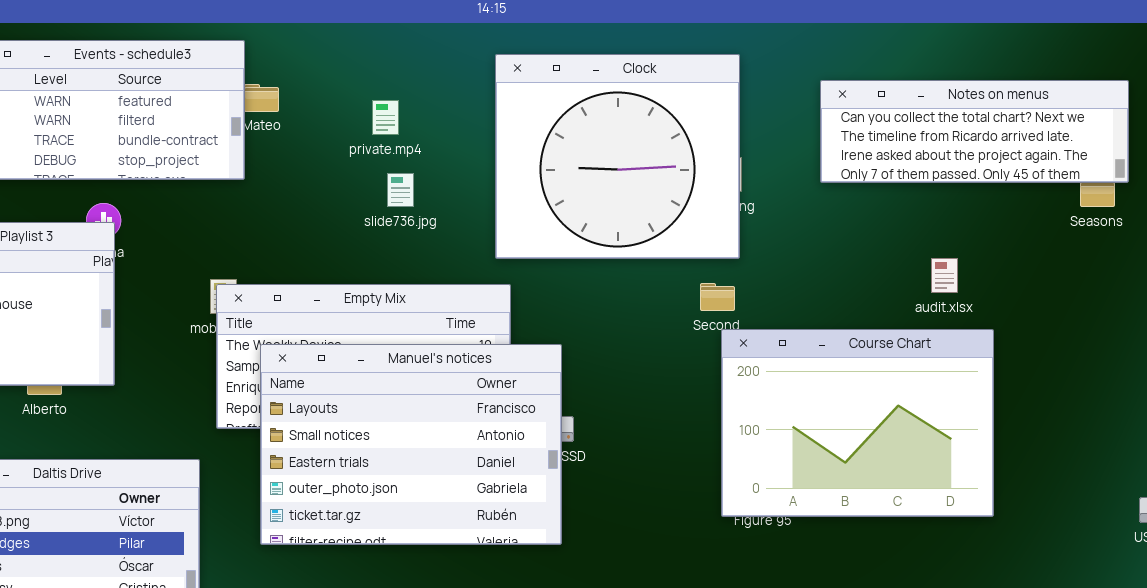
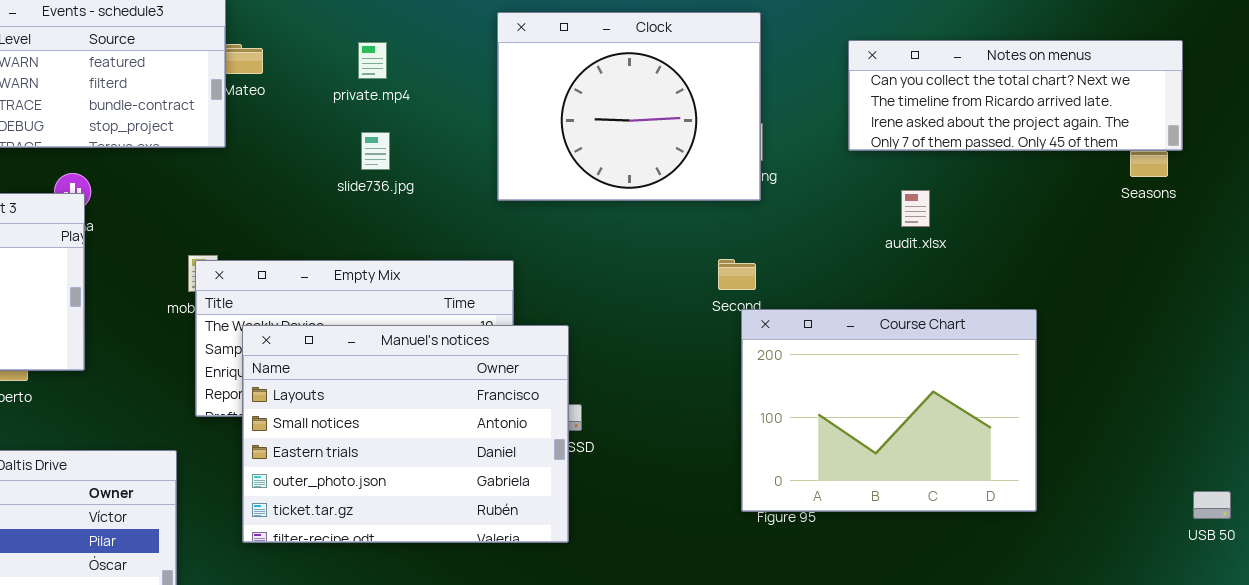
Clock: [495,54,740,259] -> [497,12,761,201], resized
private.mp4: [372,100,399,135] -> [358,42,387,79], moved
slide736.jpg: [387,173,414,207] -> [361,132,390,170], moved
audit.xlsx: [931,258,958,293] -> [901,190,930,227], moved

